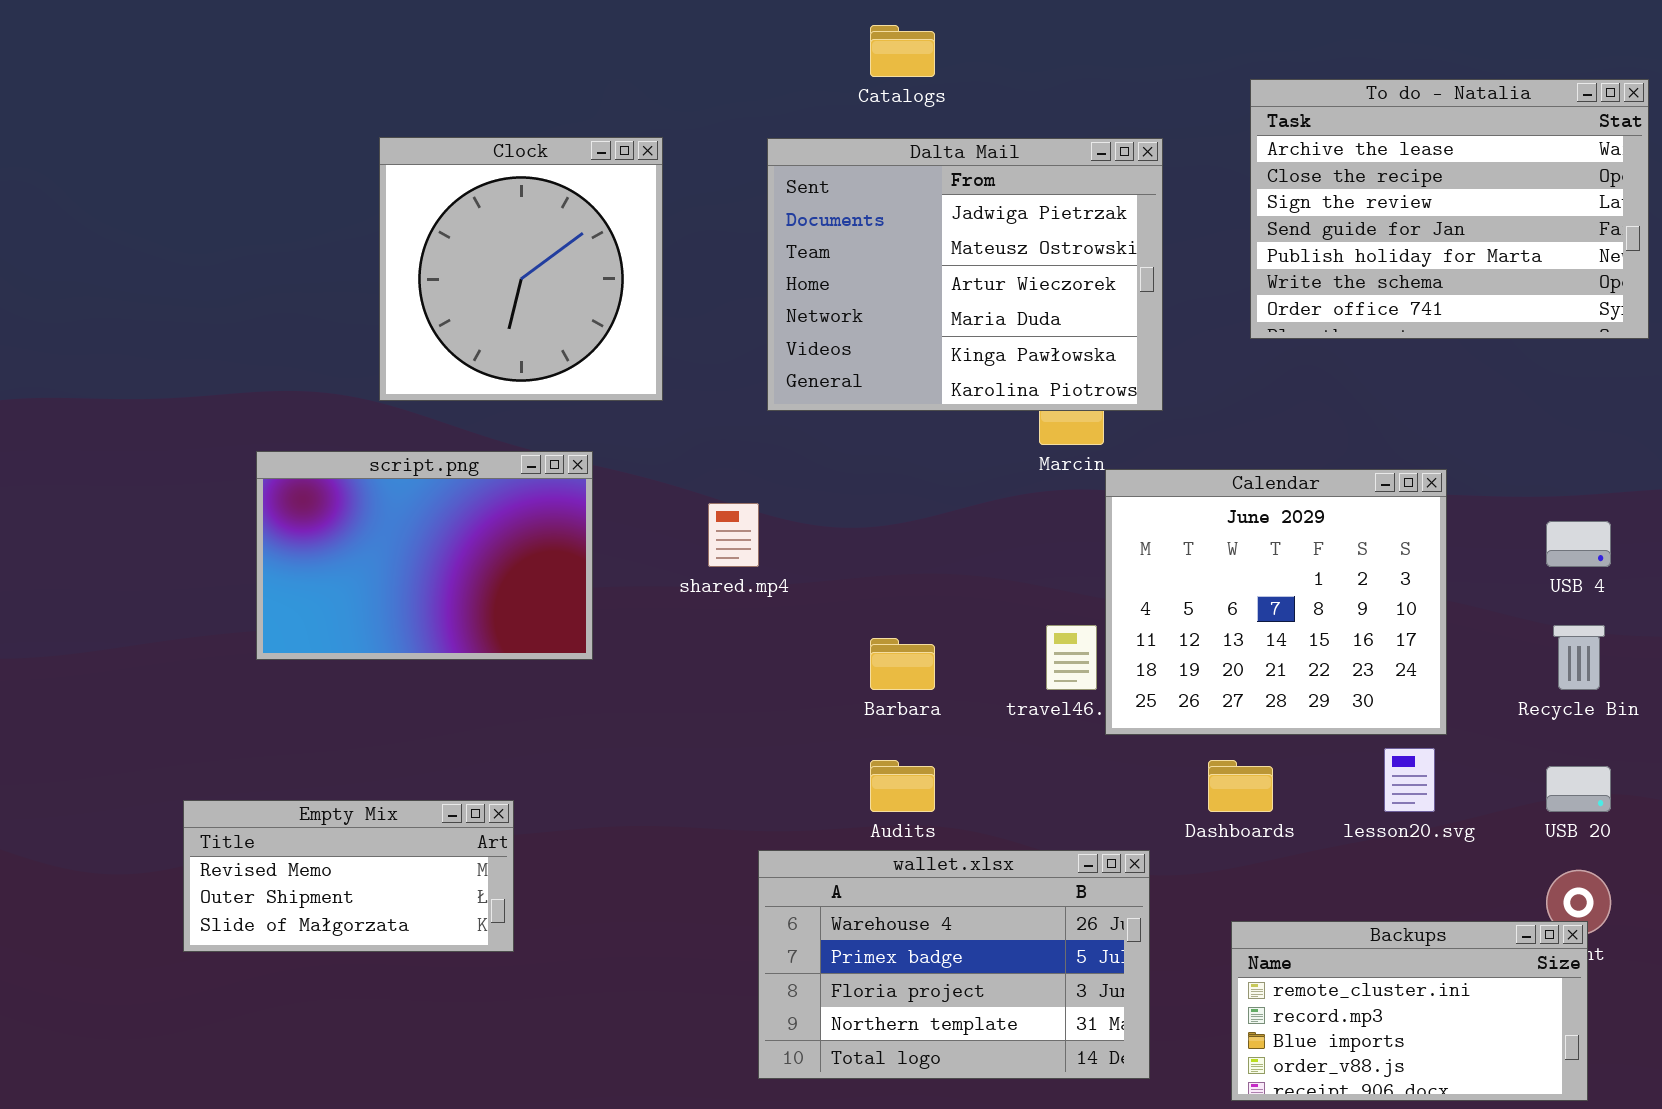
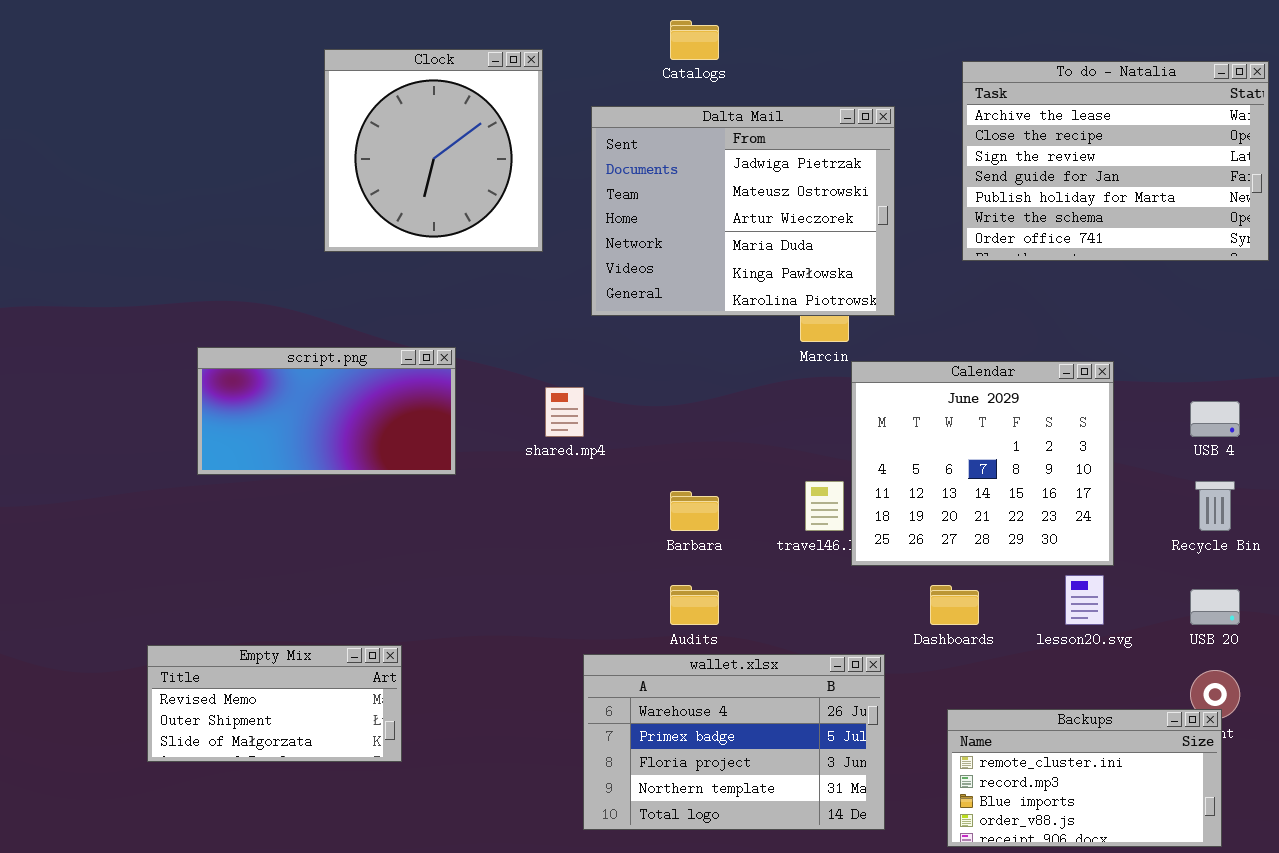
Clock: [379,137,663,401] -> [324,49,543,252], moved
script.png: [256,451,593,660] -> [197,347,456,475], resized
Empty Mix: [183,800,514,952] -> [147,645,402,762], moved

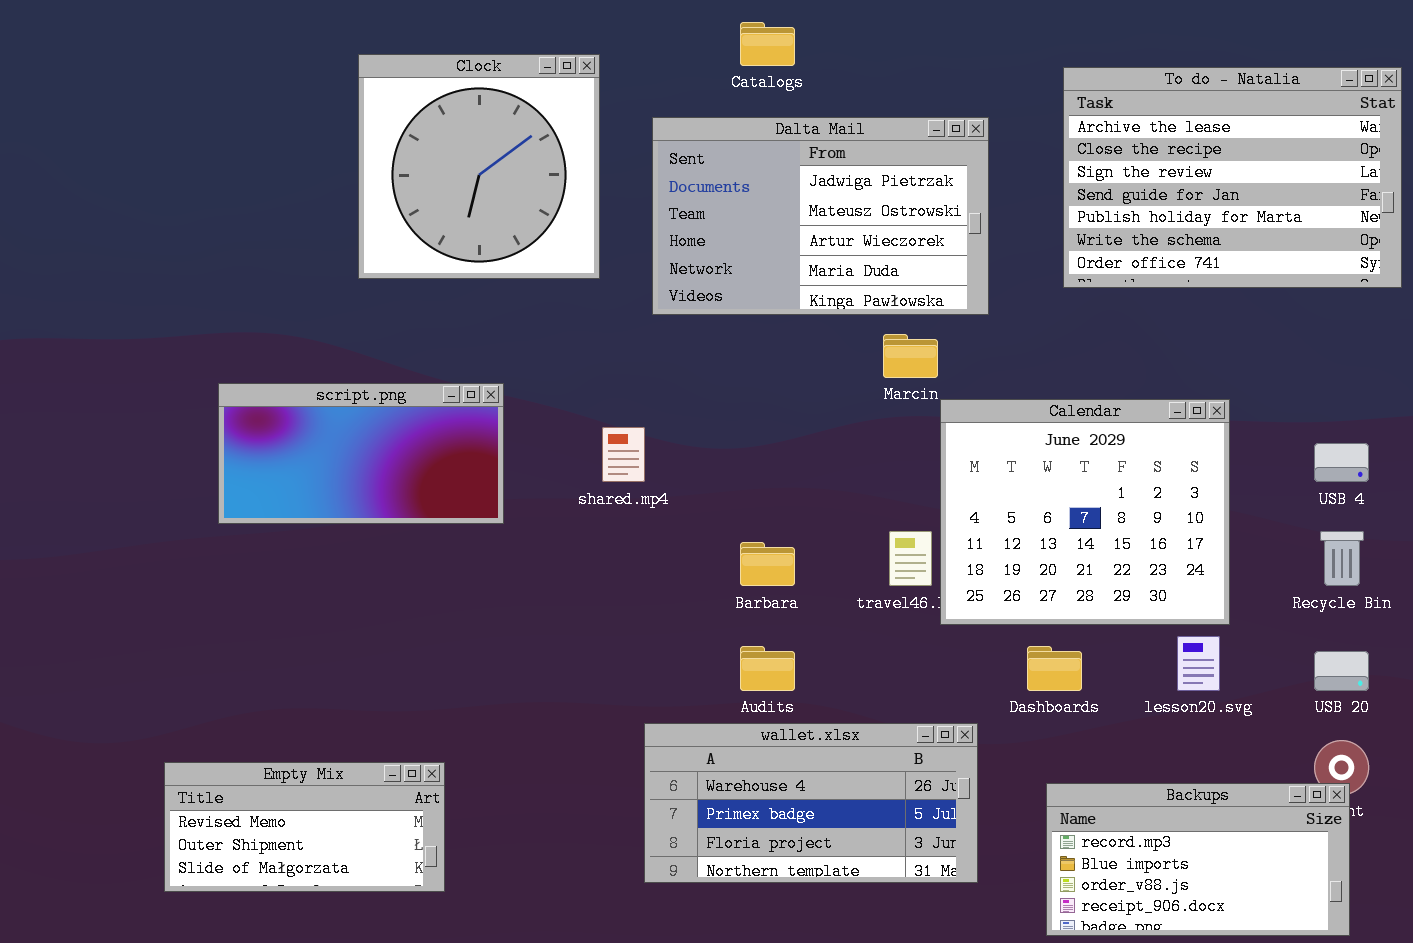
Dalta Mail: [591,106,895,316] -> [652,117,989,315], resized
Empty Mix: [147,645,402,762] -> [164,762,445,892], moved
wallet.xlsx: [583,654,885,830] -> [644,723,978,883], resized
Backups: [947,709,1222,847] -> [1046,783,1350,936], scrolled down 1 row

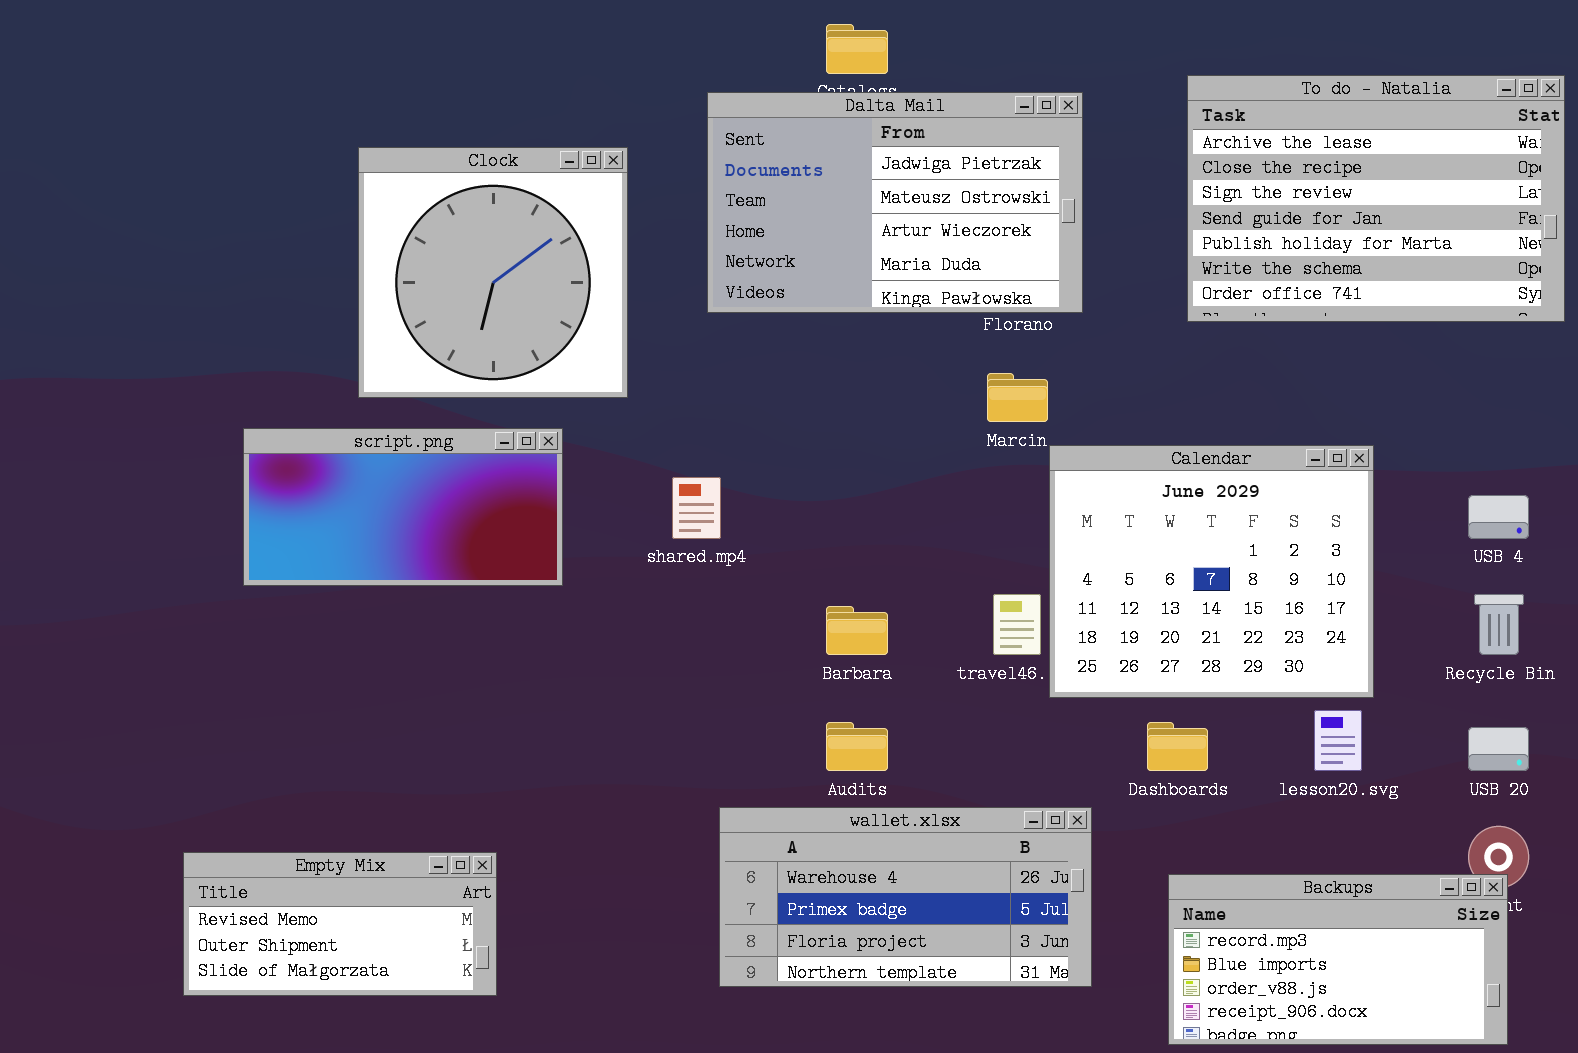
Clock: [358,54,600,279] -> [358,147,628,398], moved
Dalta Mail: [652,117,989,315] -> [707,92,1083,313], moved

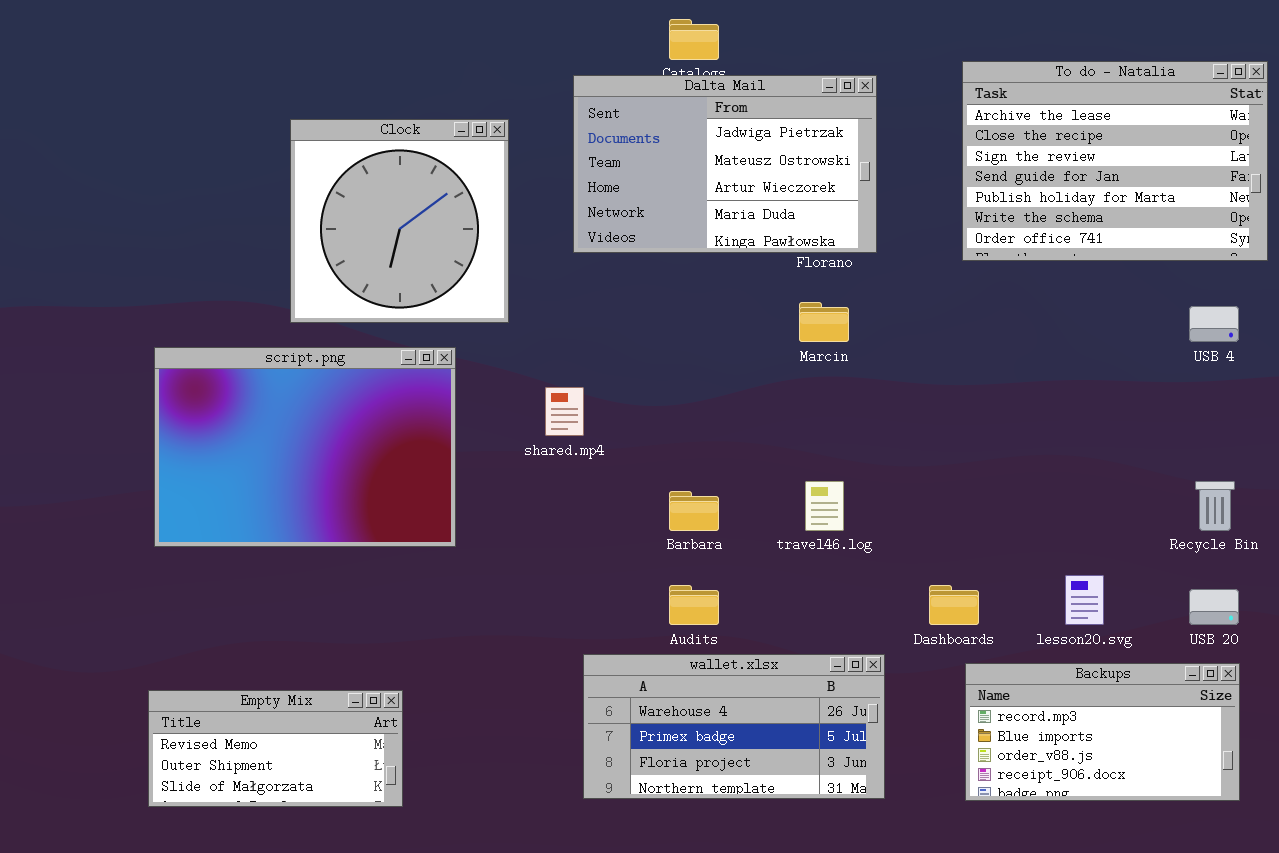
script.png: [243,428,563,586] -> [154,347,456,547], resized
Calendar: [1049,445,1374,698] -> none, closed
USB 4: [1468,495,1529,539] -> [1189,306,1239,342], moved
Backups: [1168,874,1508,1045] -> [965,663,1240,801], moved

